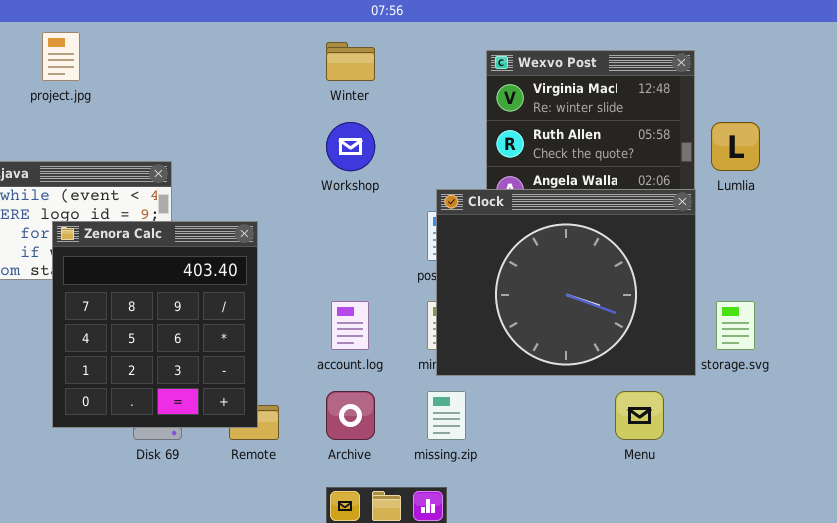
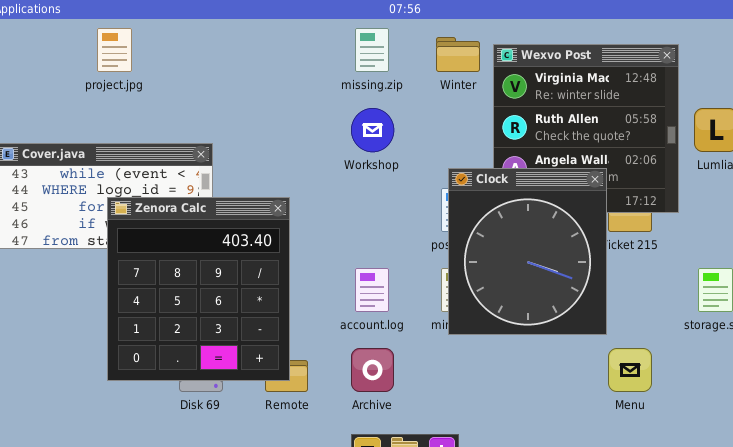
Winter: [326,42,375,81] -> [436,37,480,72], moved
Clock: [436,189,696,376] -> [448,168,607,335], resized
missing.zip: [427,391,466,440] -> [355,28,389,72], moved

